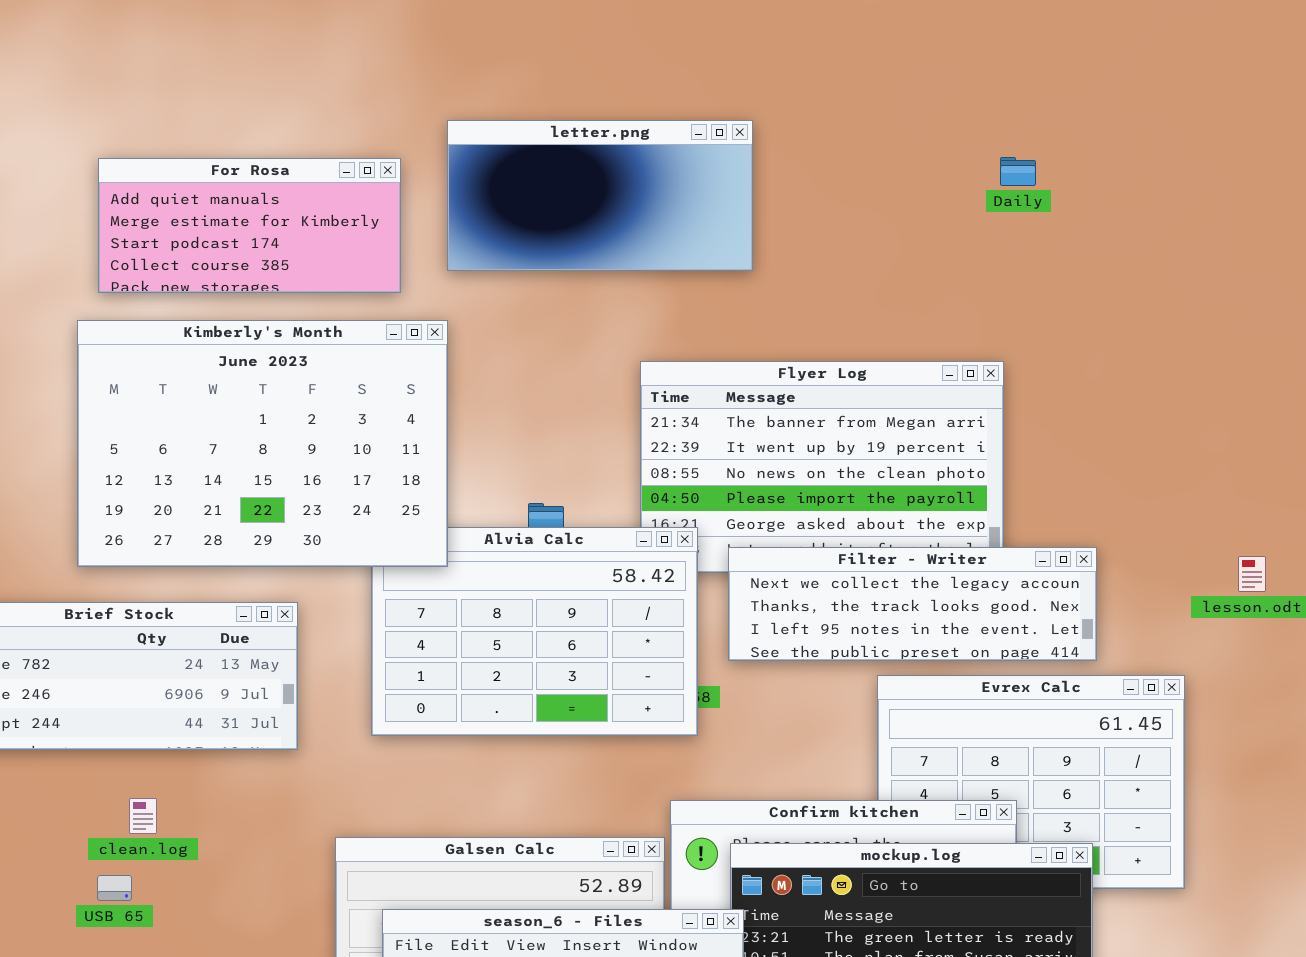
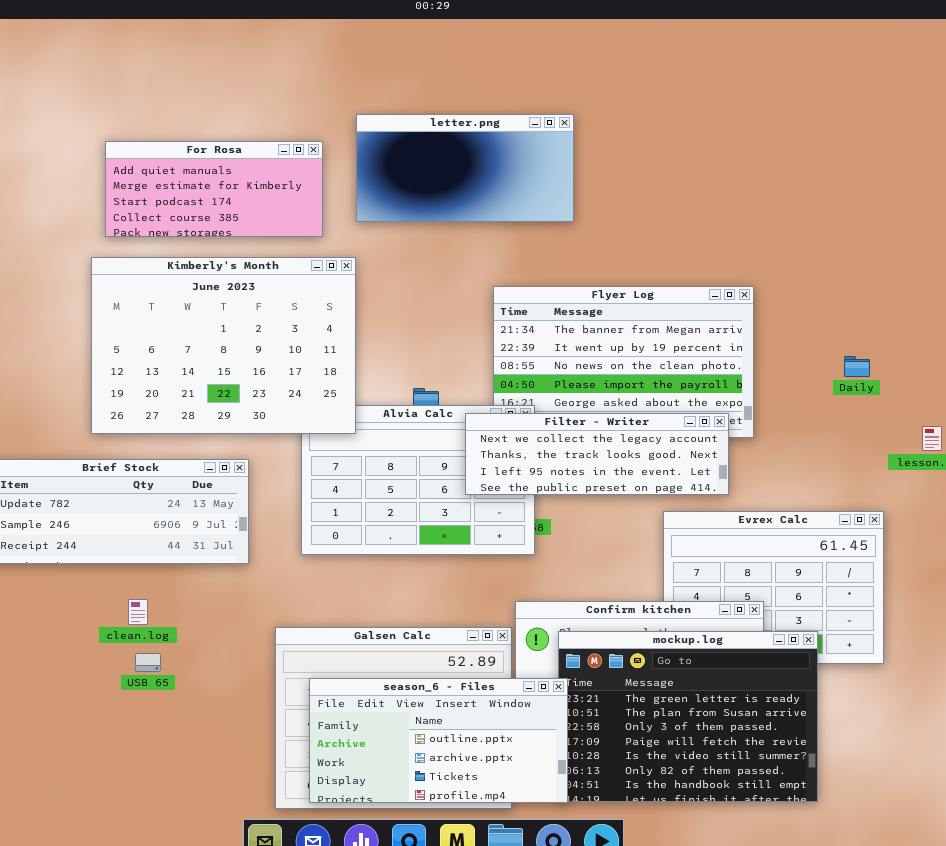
Daily: [1000,157,1036,186] -> [844,356,870,377], moved
Filter - Writer: [728,547,1097,661] -> [465,413,729,495], moved
USB 65: [97,875,132,901] -> [135,653,161,672], moved

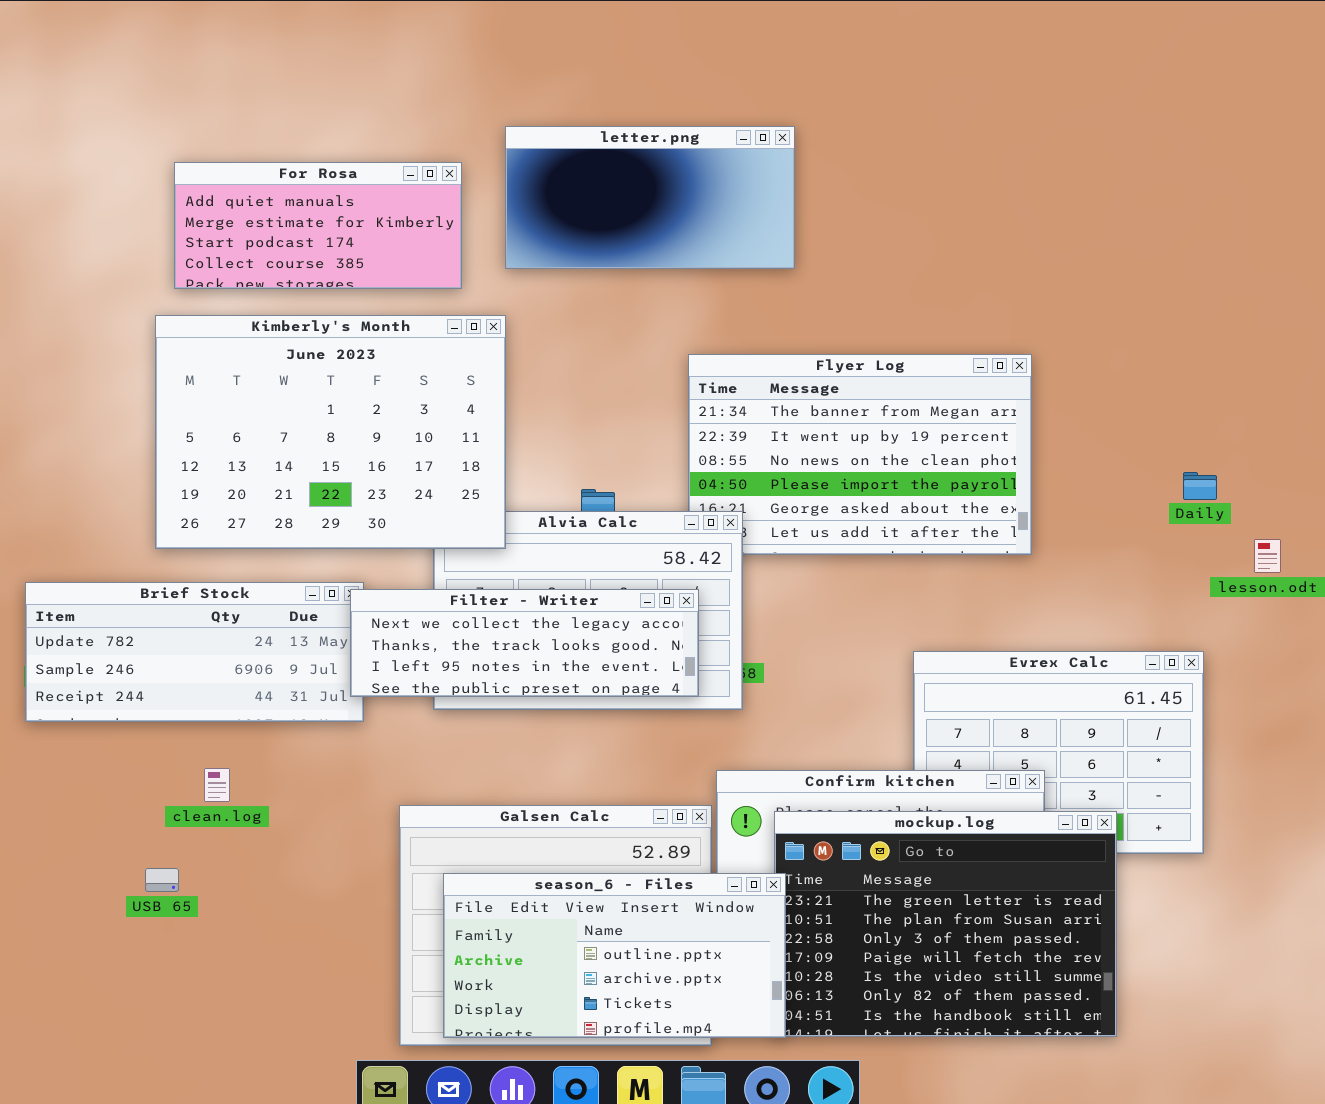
Daily: [844,356,870,377] -> [1183,472,1217,500], moved
Filter - Writer: [465,413,729,495] -> [350,589,699,697], moved
USB 65: [135,653,161,672] -> [145,868,179,892], moved

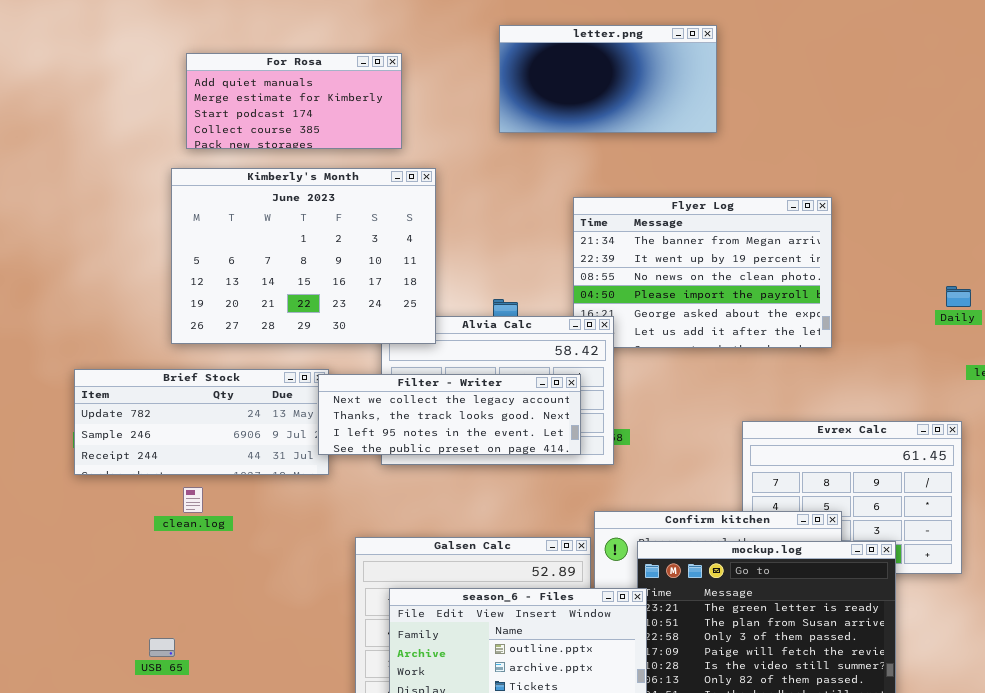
letter.png: [505,126,795,269] -> [499,25,717,133], moved
clean.log: [204,768,230,802] -> [183,487,203,513], moved
USB 65: [145,868,179,892] -> [149,638,175,657], moved

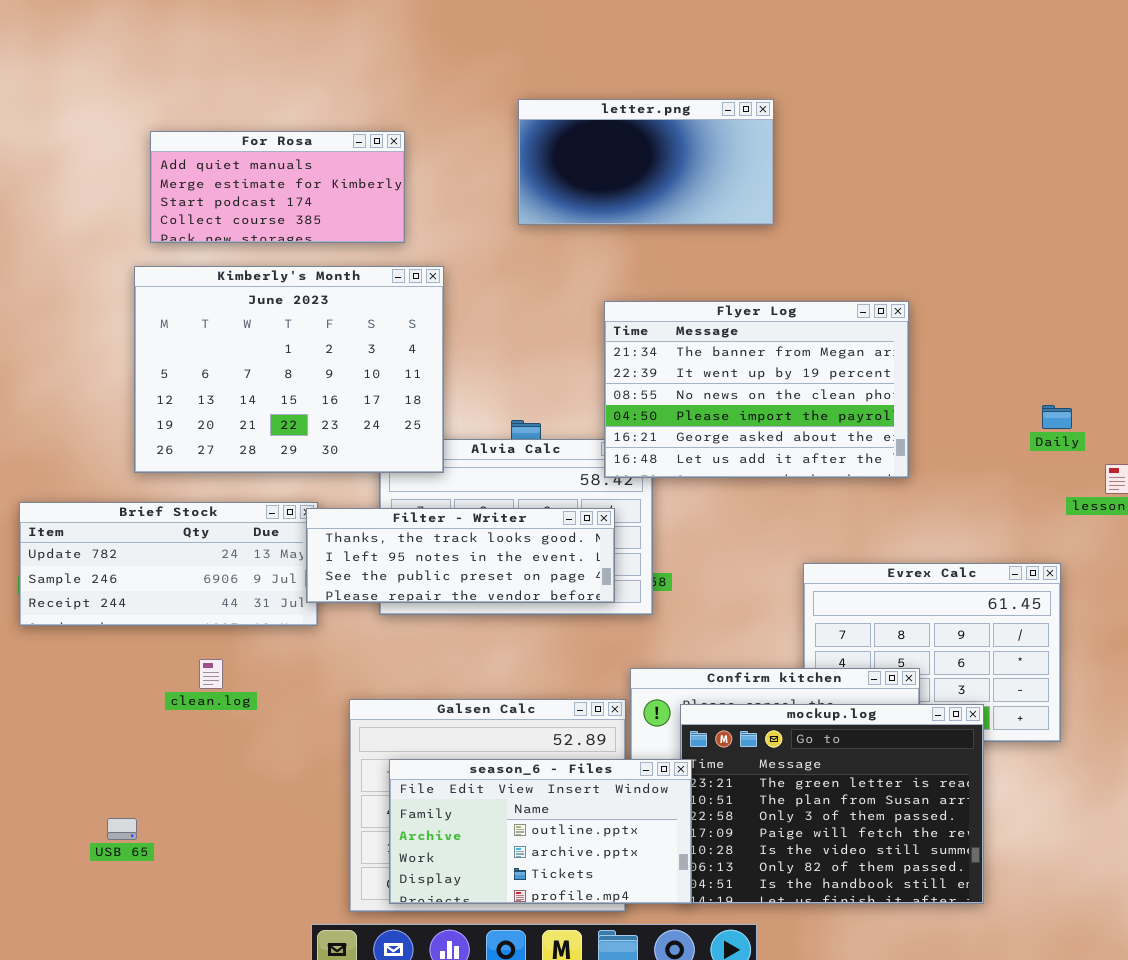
Flyer Log: [573,197,832,348] -> [604,301,909,478], raised
Filter - Writer: [318,374,581,455] -> [306,508,615,603], scrolled down 1 row
clean.log: [183,487,203,513] -> [199,659,223,689], moved

